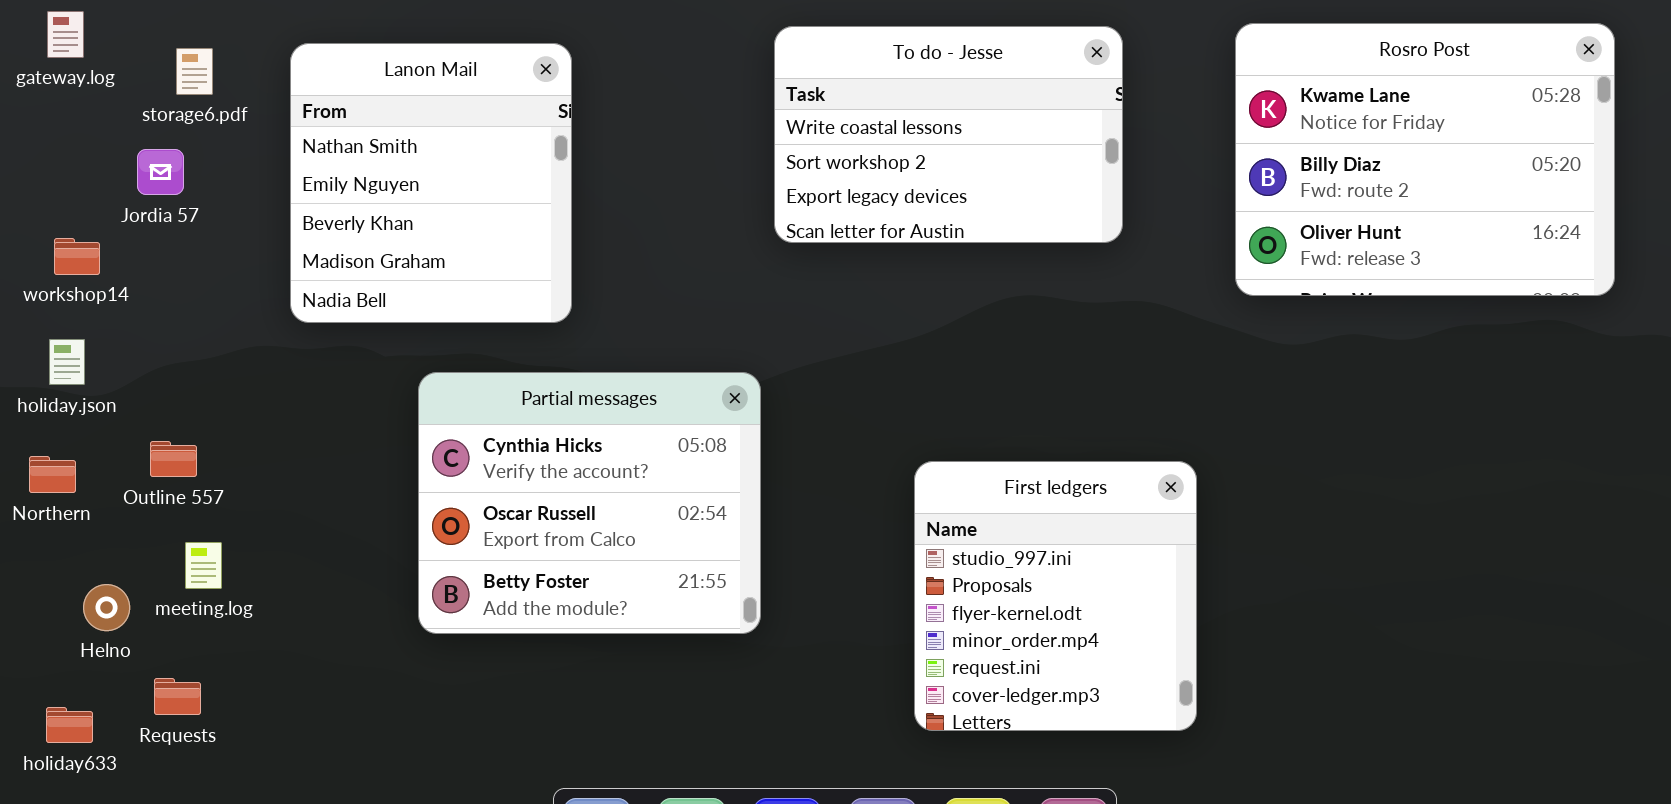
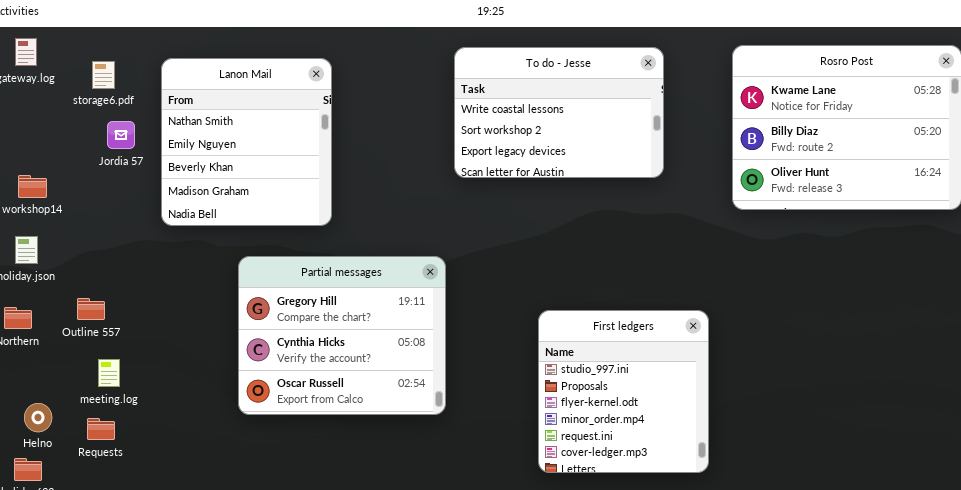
Jordia 57: [137,149,184,195] -> [107,121,135,149], moved
Partial messages: [418,372,761,634] -> [238,256,446,415], scrolled up 1 row
Helno: [83,584,130,631] -> [24,403,52,432], moved
Requests: [154,678,201,715] -> [87,418,115,440], moved

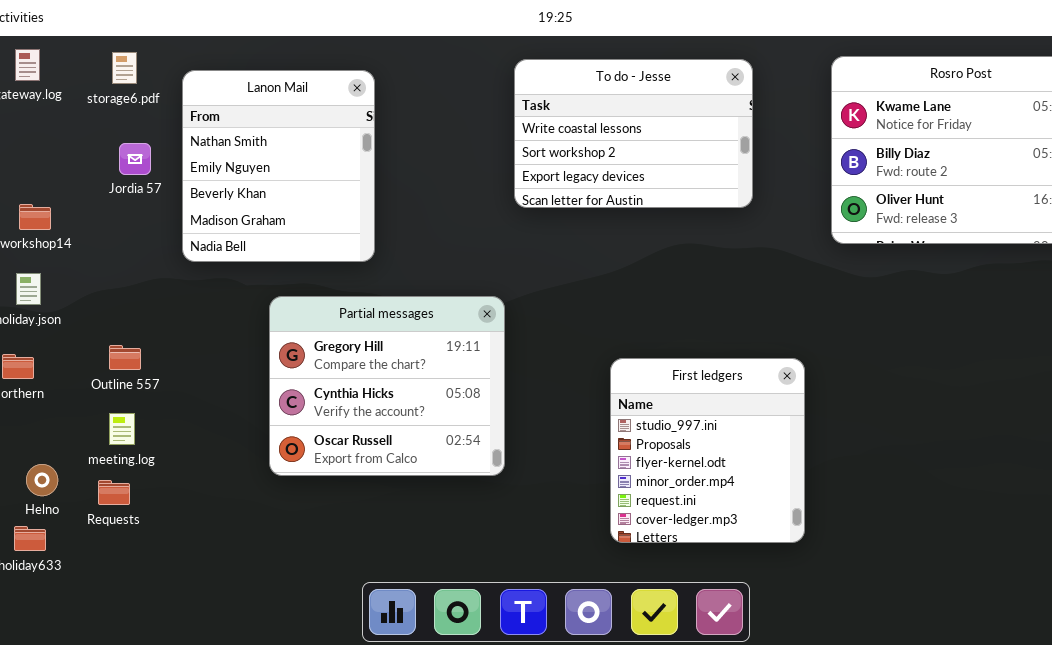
storage6.pdf: [92,61,115,89] -> [112,52,137,84], moved
Outline 557: [77,298,105,320] -> [109,345,141,370], moved

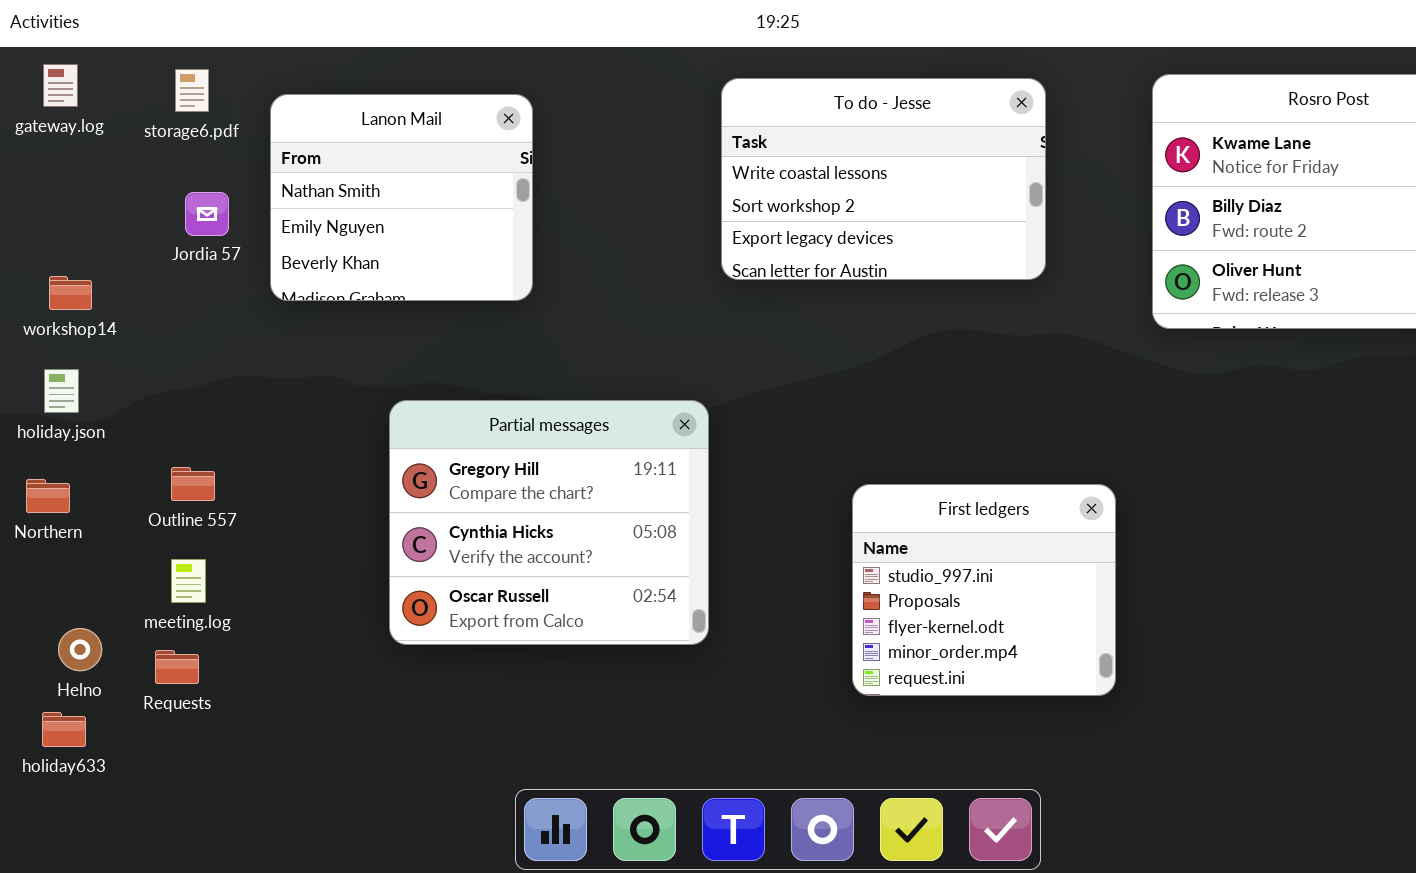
Lanon Mail: [182,70,375,262] -> [270,94,533,301], resized
First ledgers: [610,358,805,543] -> [852,484,1116,696], resized

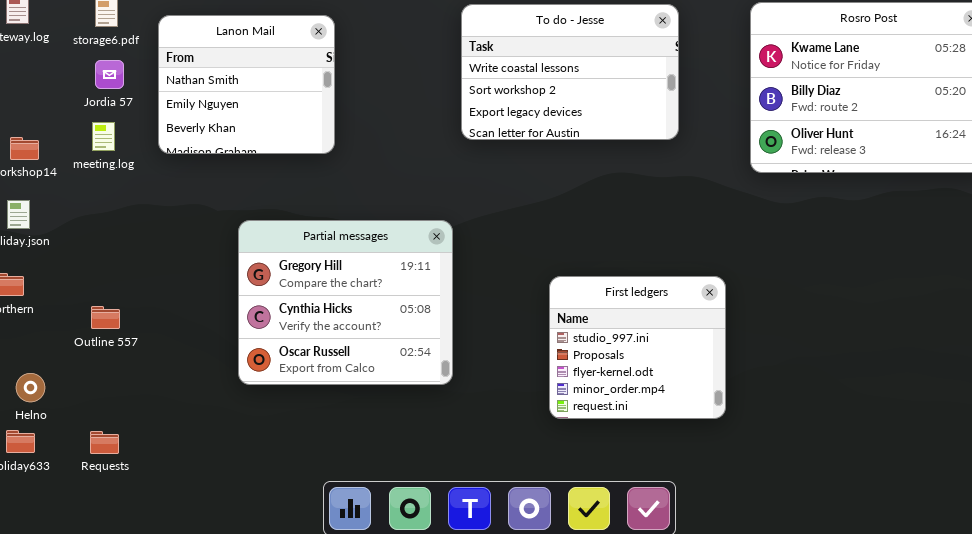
Jordia 57: [185,192,229,236] -> [95,60,124,89], moved
Outline 557: [171,467,215,501] -> [91,306,120,329], moved
meeting.log: [171,559,206,603] -> [92,122,115,151], moved
Requests: [155,650,199,684] -> [90,431,119,454], moved

